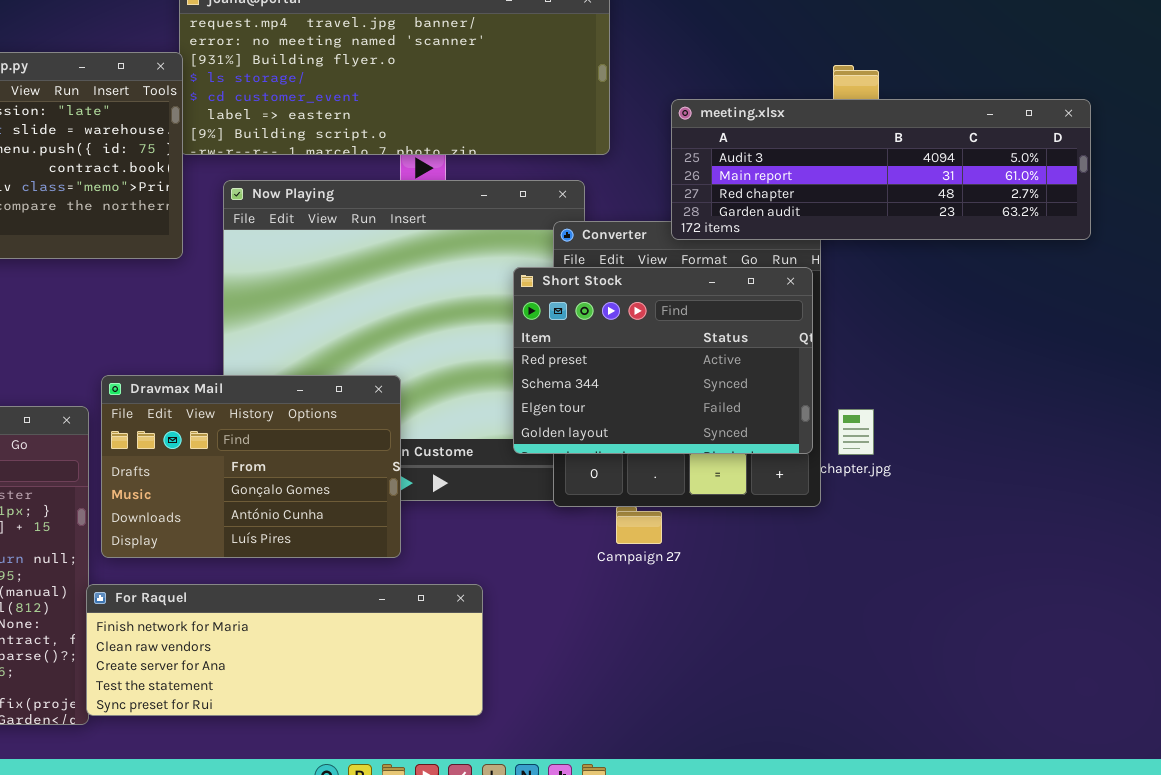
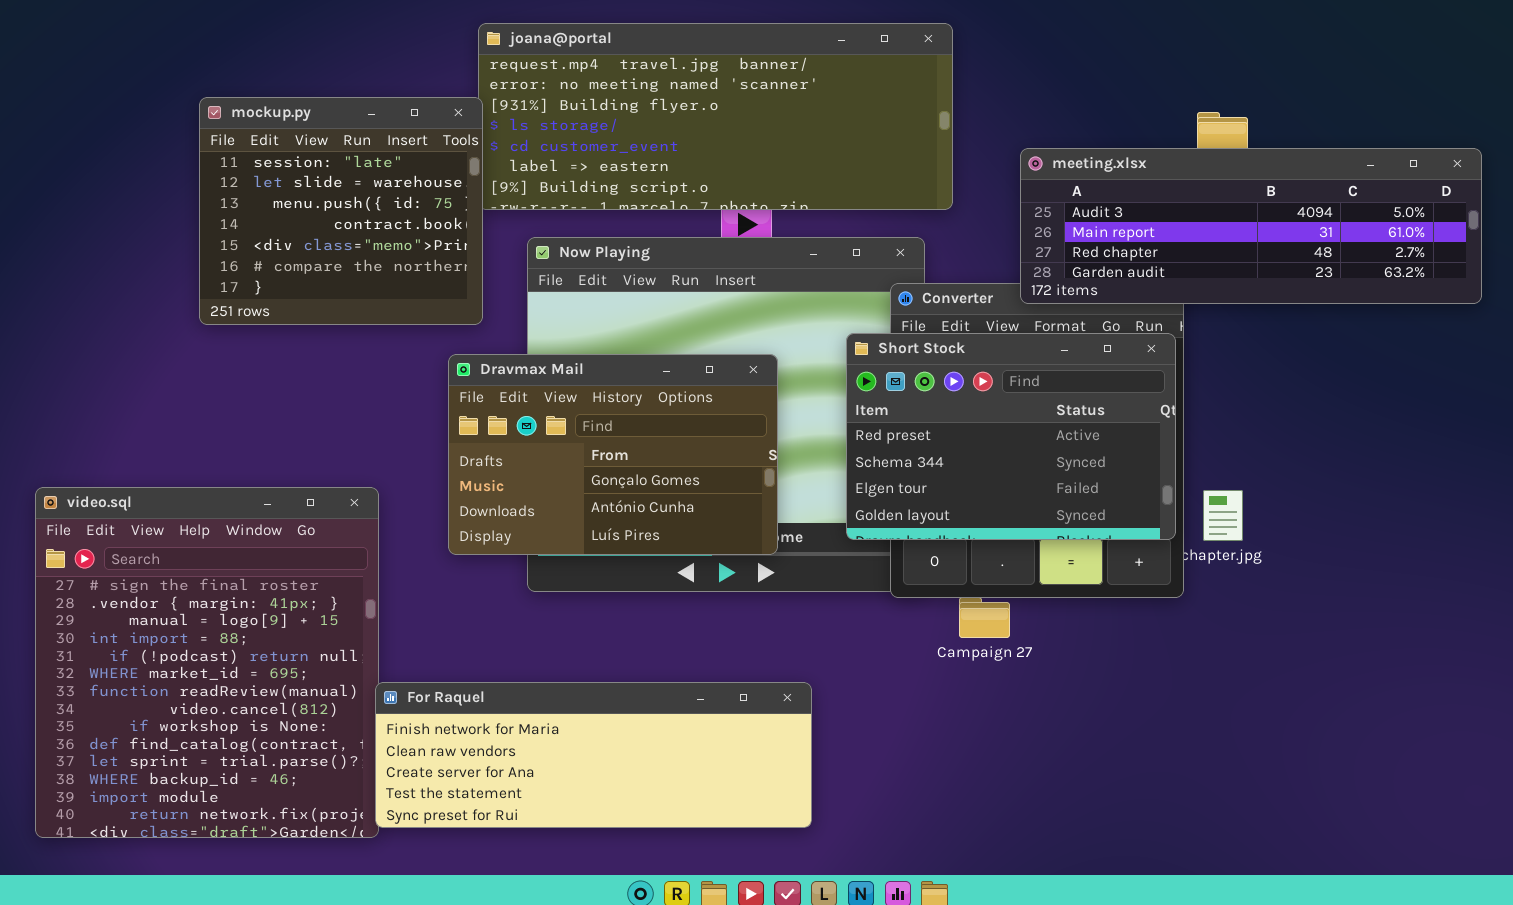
Dravmax Mail: [101,375,401,558] -> [448,354,778,555], moved

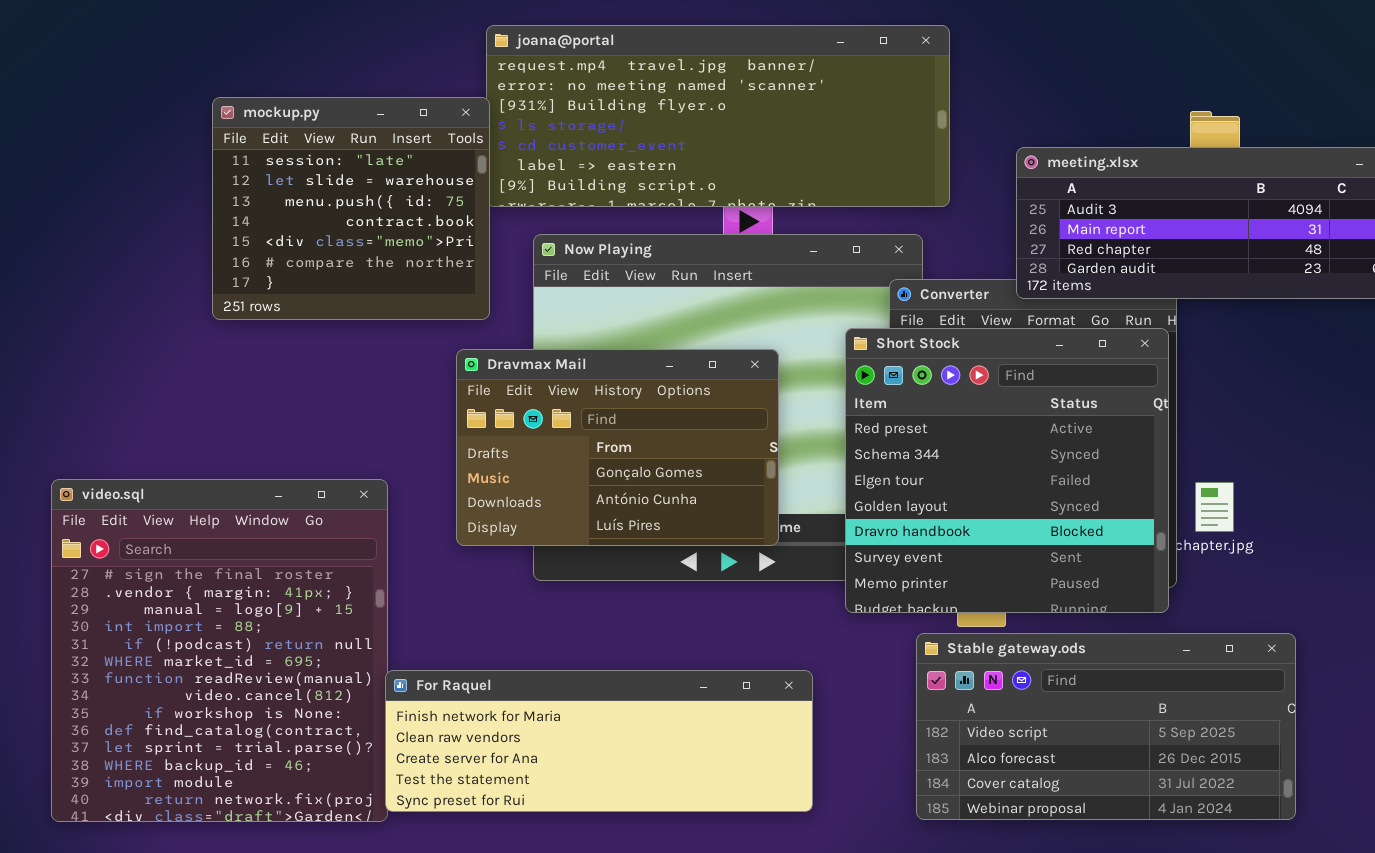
Short Stock: [846,333,1176,540] -> [845,328,1169,613], resized
Stable gateway.ods: none -> [916,633,1296,820], opened

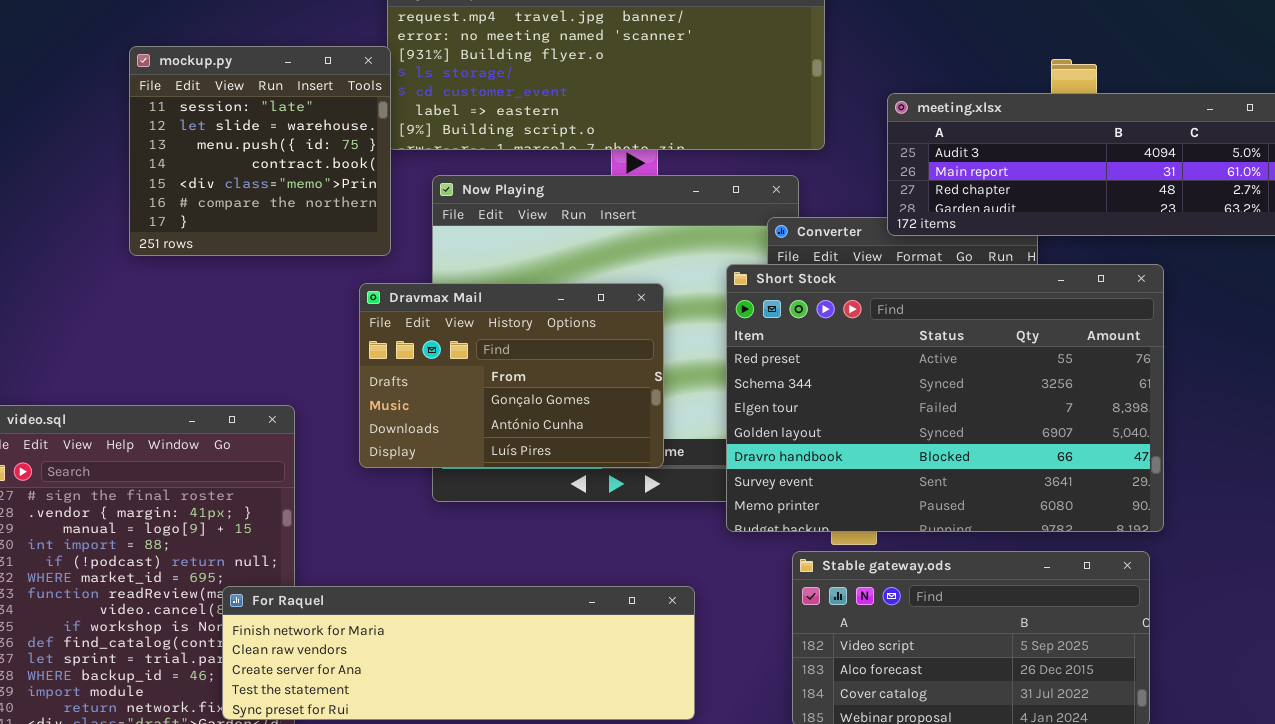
Short Stock: [845,328,1169,613] -> [726,264,1164,532], resized
For Raquel: [385,670,813,812] -> [222,586,695,720], resized

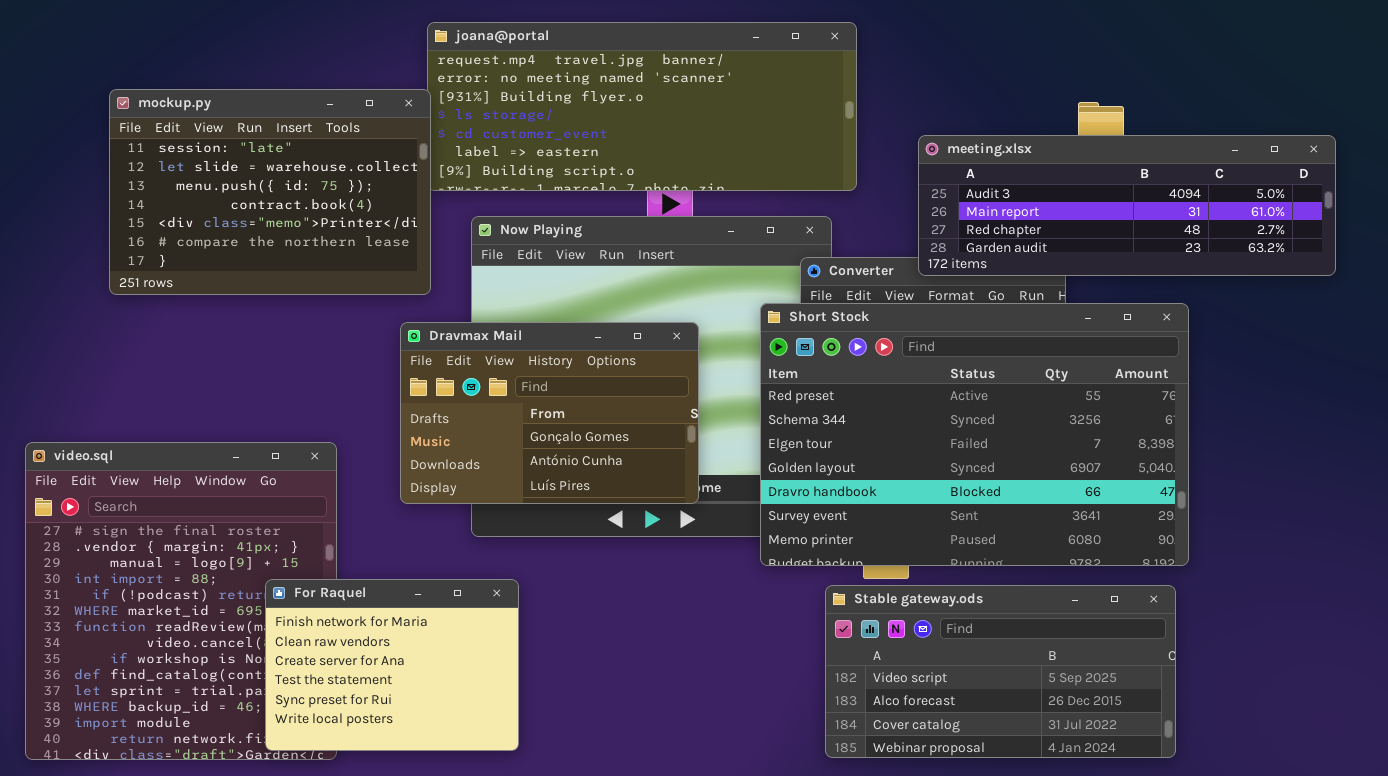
mockup.py: [129,46,391,256] -> [109,89,431,295], resized
For Raquel: [222,586,695,720] -> [265,579,519,751], resized

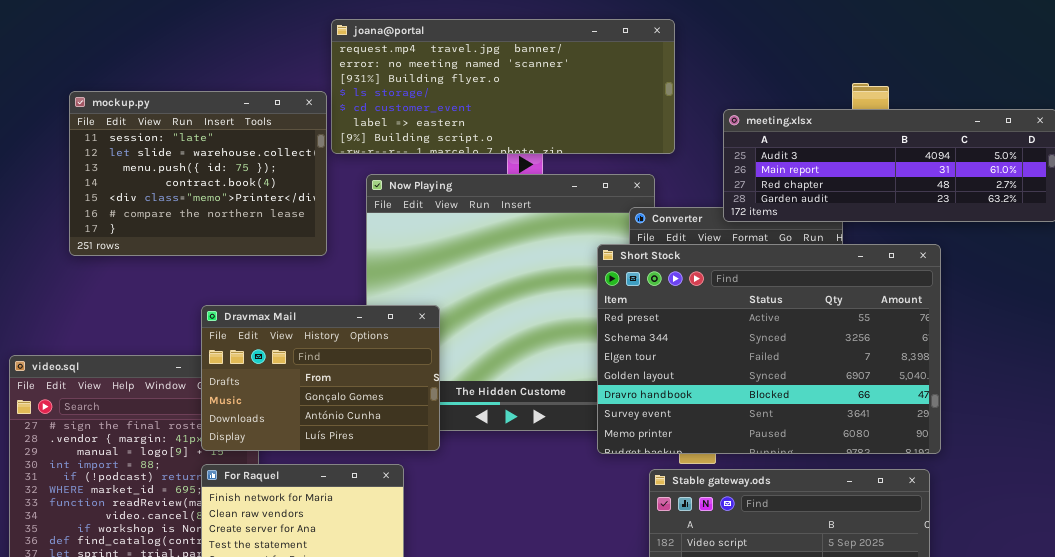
mockup.py: [109,89,431,295] -> [69,91,327,256], moved
Dravmax Mail: [400,322,699,504] -> [201,305,440,451], moved

